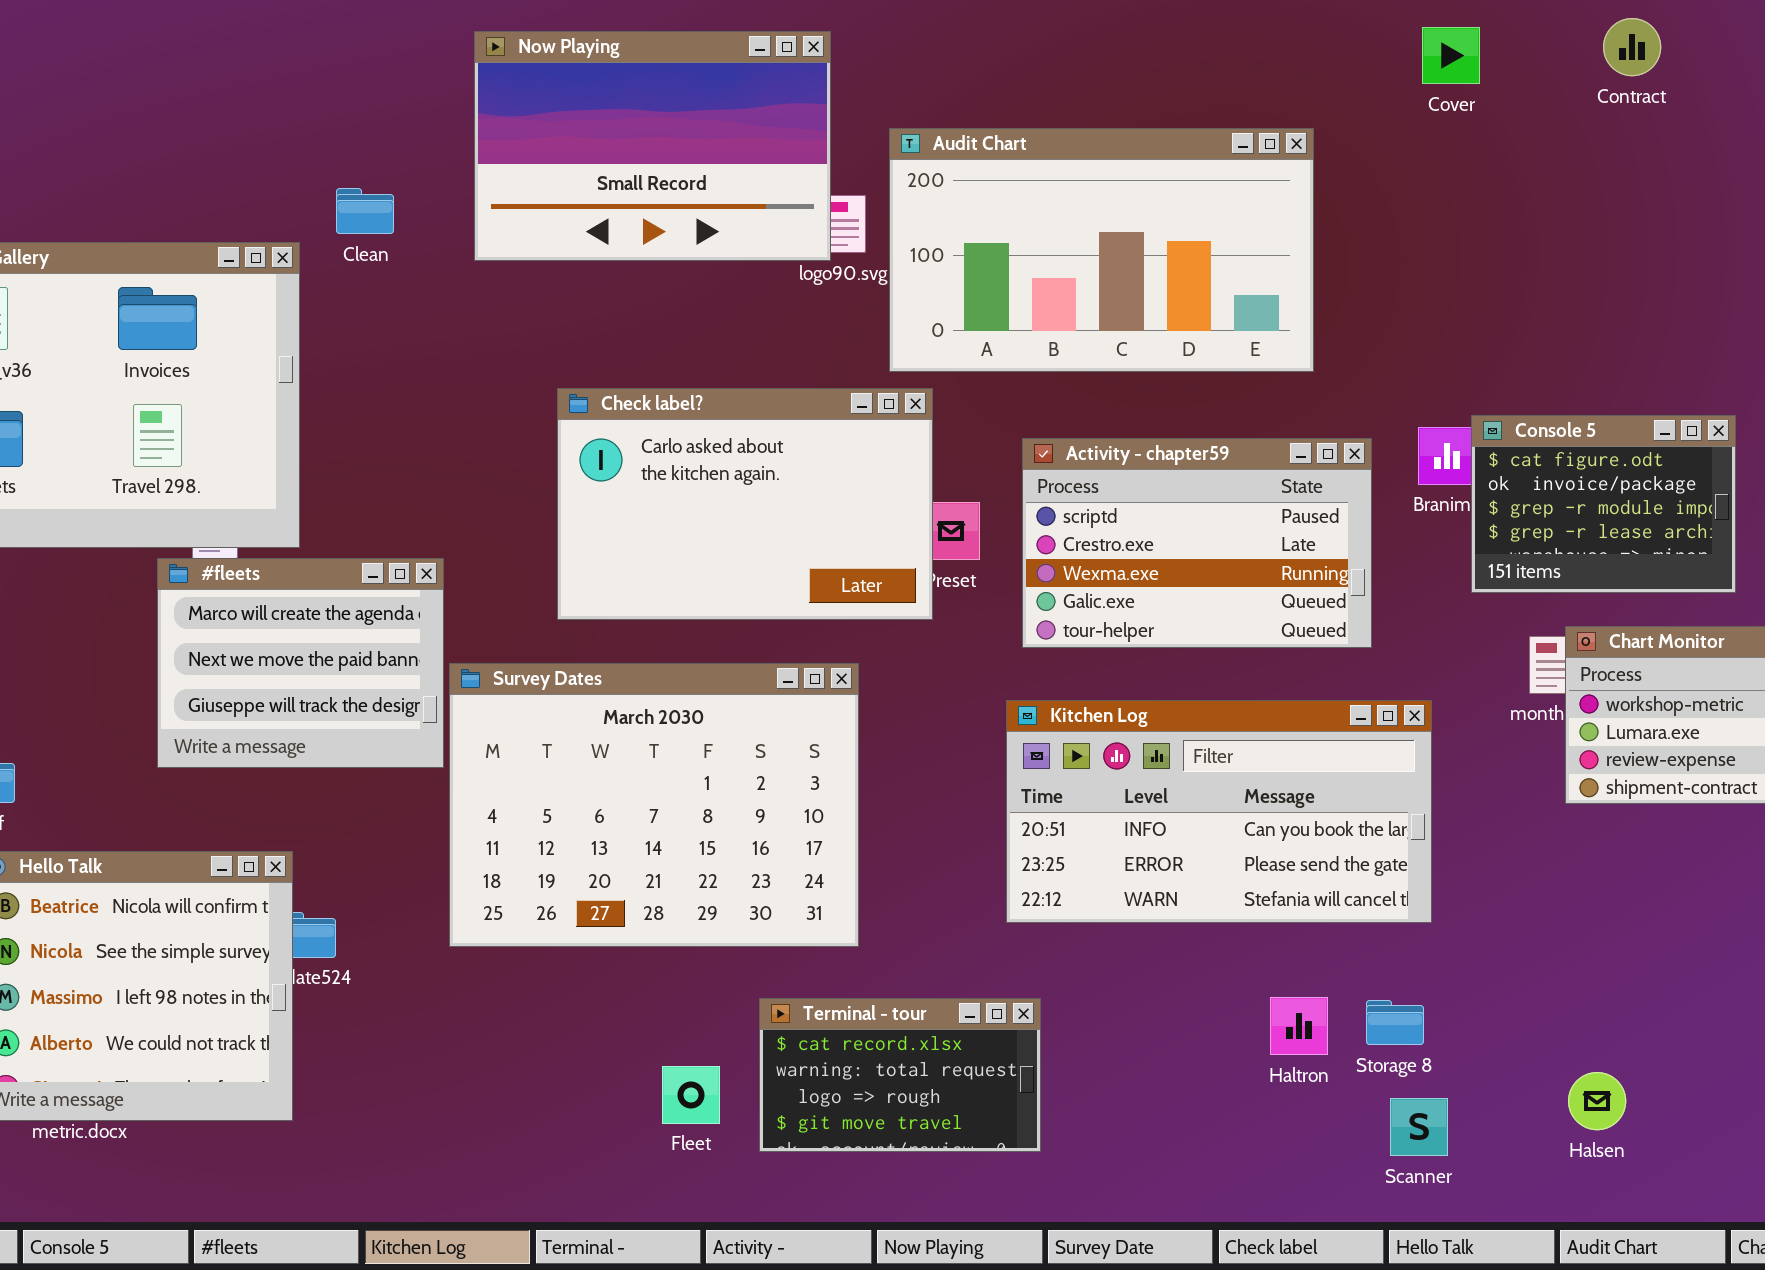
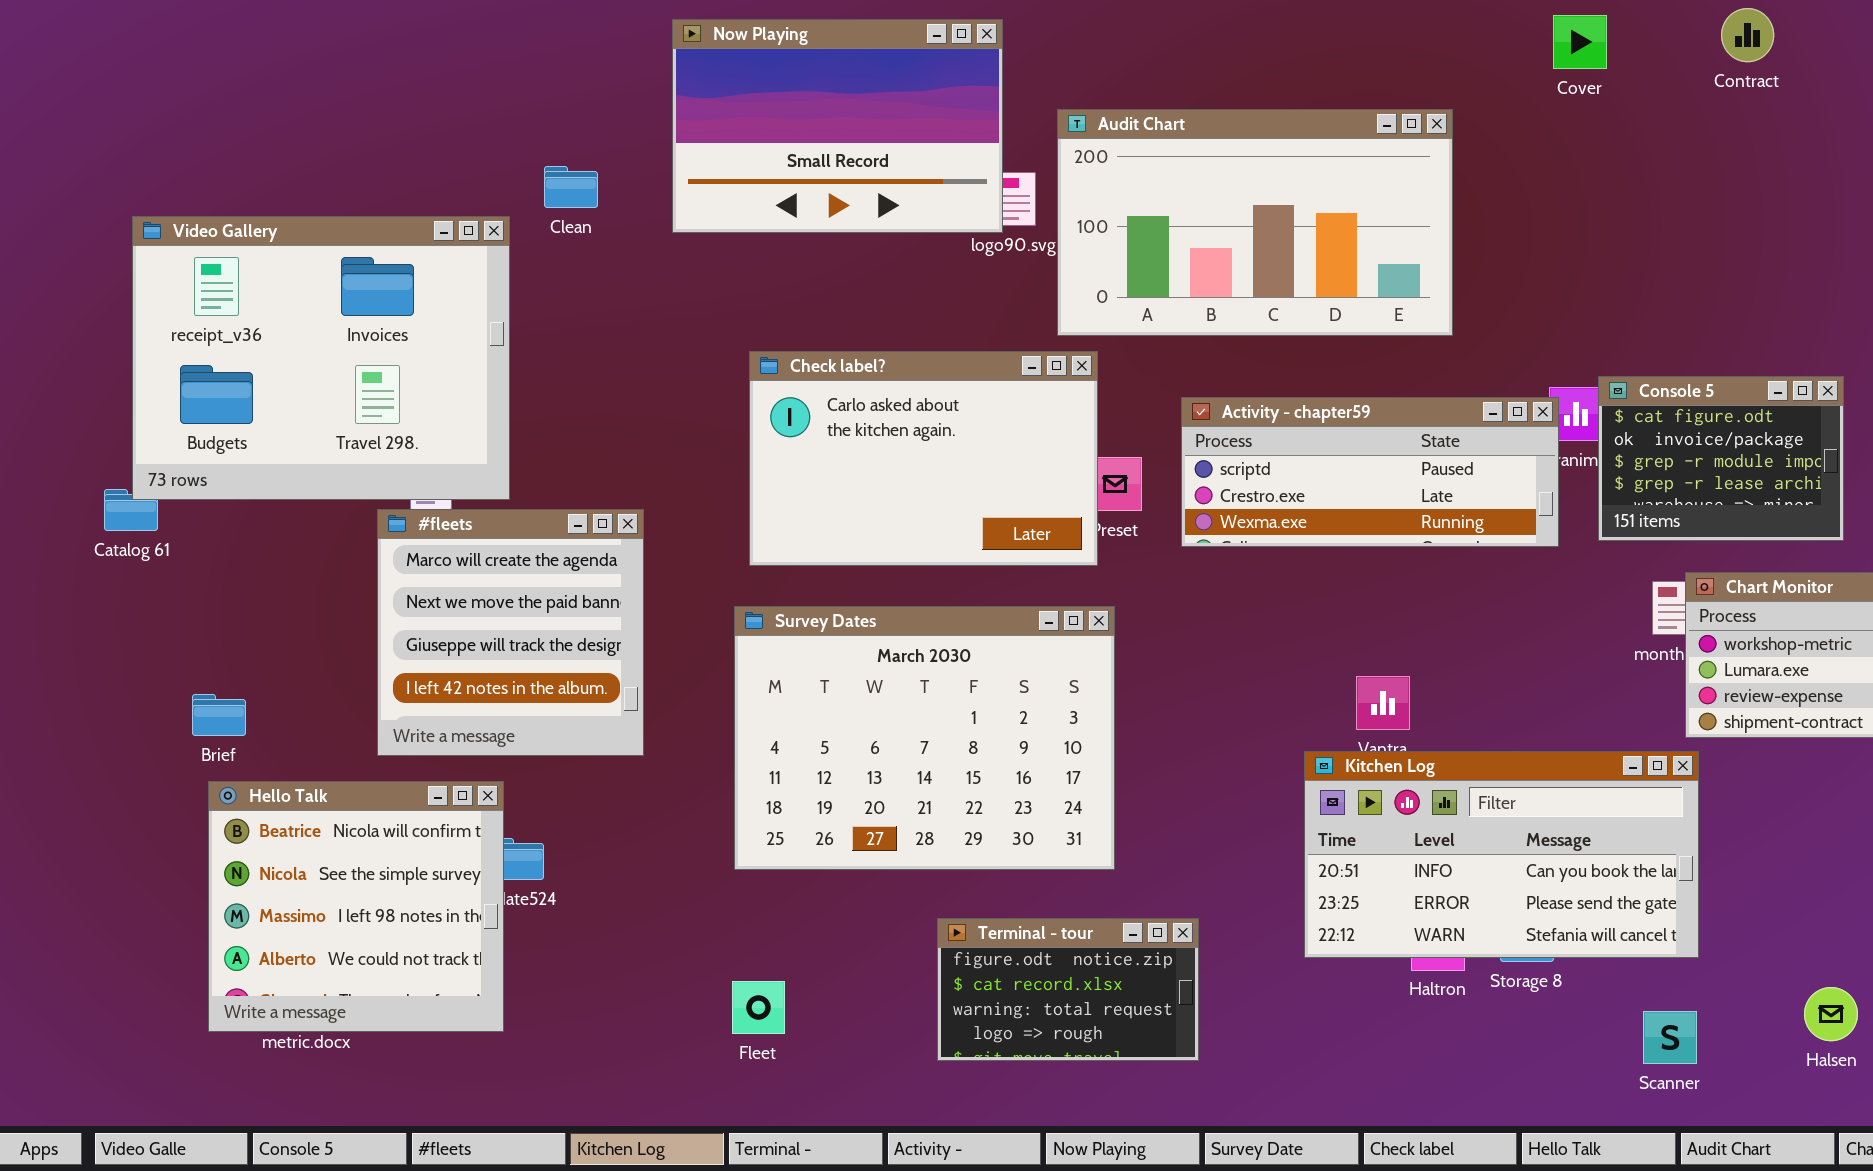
Activity - chapter59: [1022,438,1372,648] -> [1181,397,1559,547], resized
#fleets: [157,558,444,768] -> [377,509,644,756], resized
Survey Dates: [449,663,859,947] -> [734,606,1115,870], moved
Kitchen Log: [1006,700,1432,923] -> [1304,751,1699,958], moved
Terminal - tour: [759,998,1041,1152] -> [937,918,1199,1061], scrolled up 1 row
Fleet: [662,1066,720,1124] -> [732,981,785,1034], moved
Halsen: [1568,1072,1626,1130] -> [1804,987,1858,1041], moved
Scanner: [1390,1098,1448,1156] -> [1643,1011,1697,1064], moved

